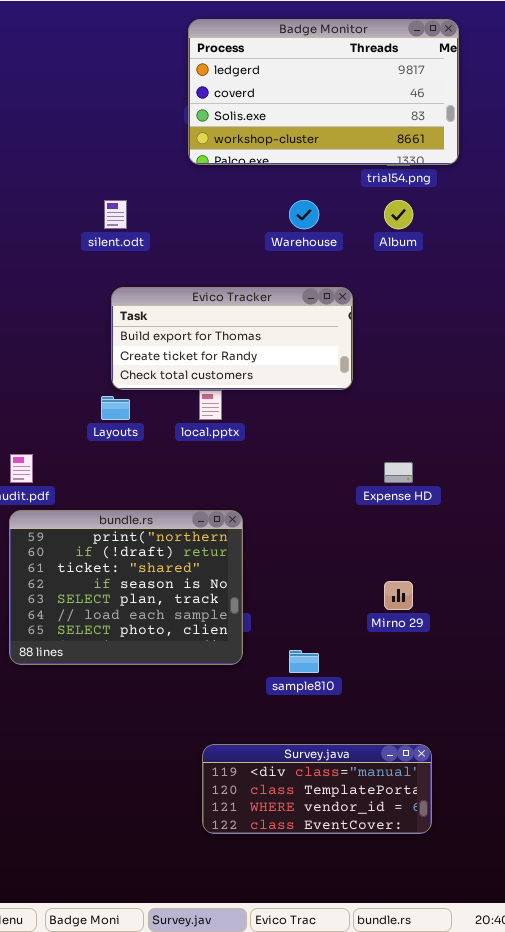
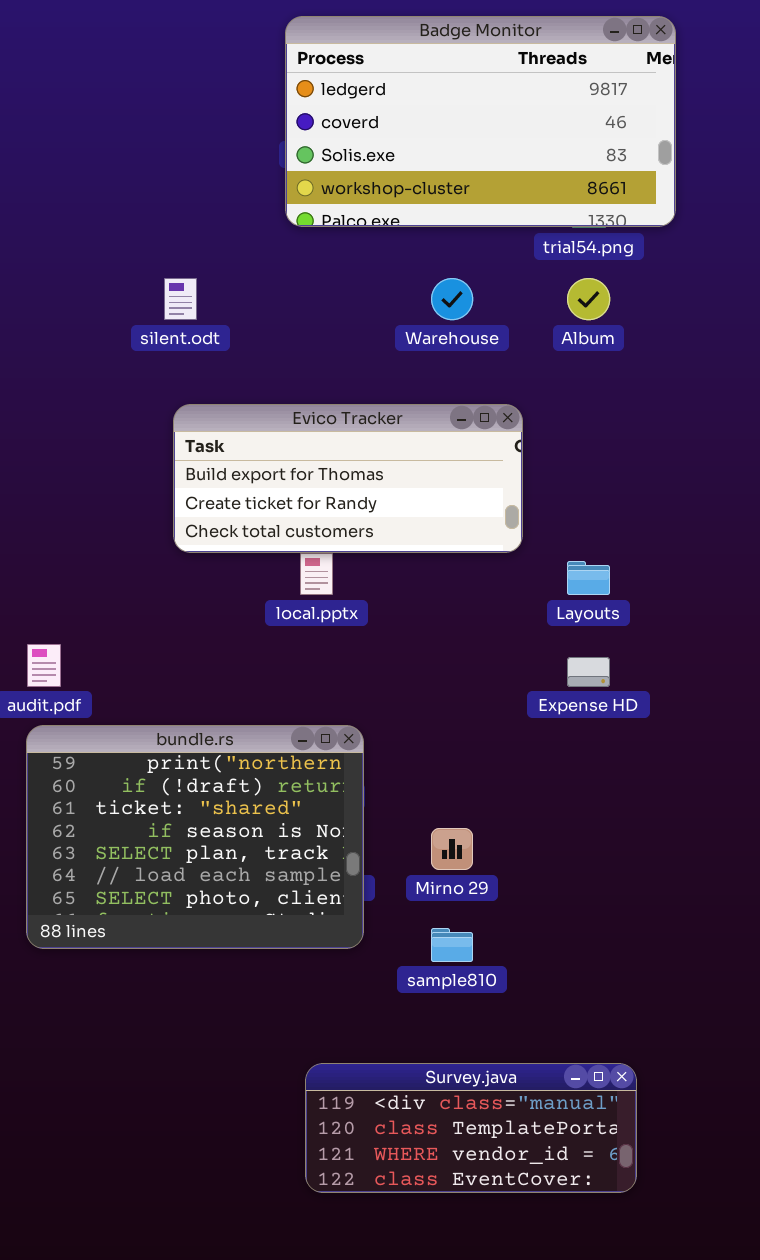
Layouts: [101,396,130,420] -> [567,561,610,595], moved
Mirno 29: [384,581,413,610] -> [431,828,473,870], moved

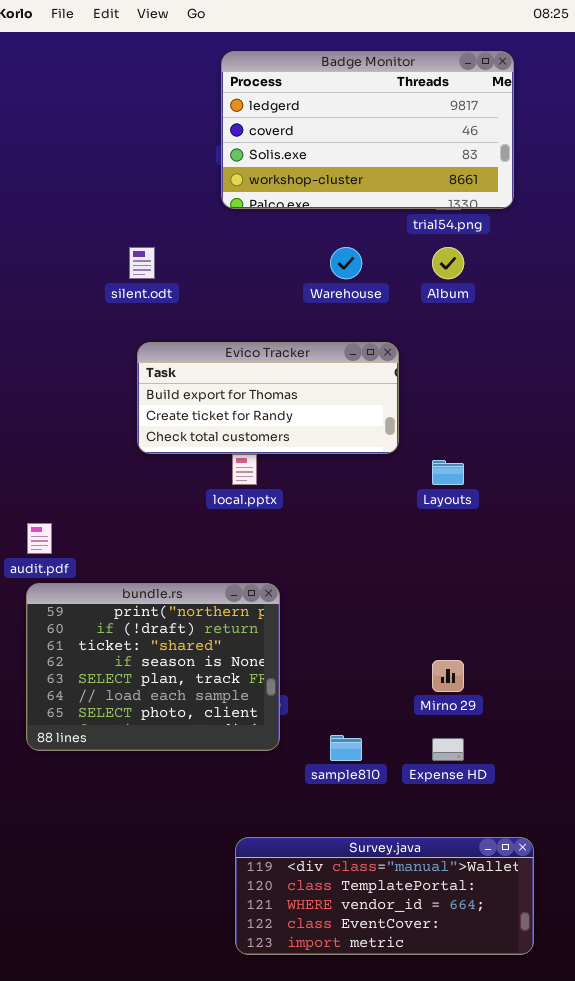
Expense HD: [567,657,610,687] -> [432,738,464,761], moved
Mirno 29: [431,828,473,870] -> [432,660,464,692], moved
Survey.java: [305,1063,637,1193] -> [235,837,534,955], resized

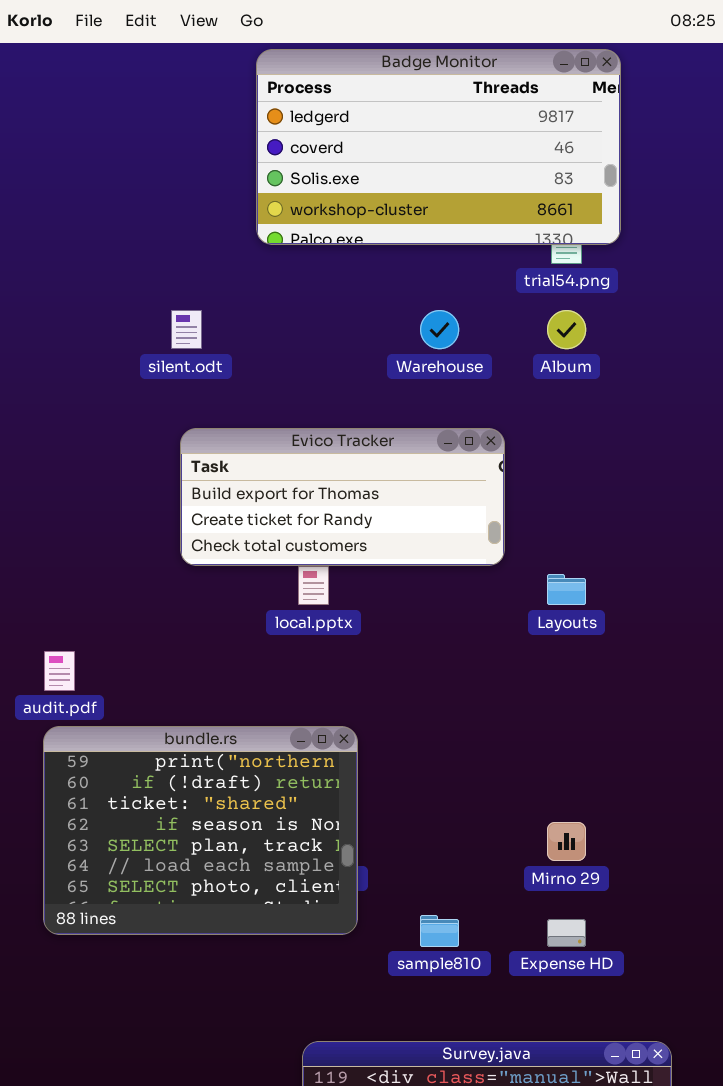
Badge Monitor: [221,51,514,209] -> [256,49,621,245], moved

